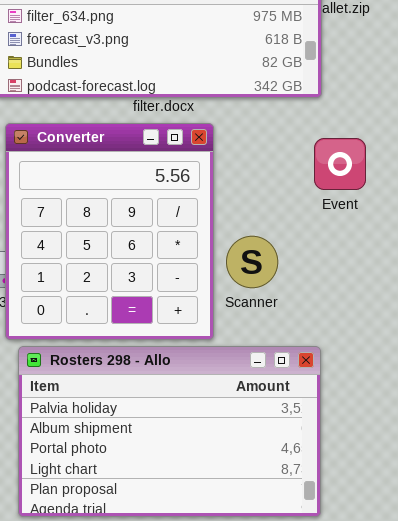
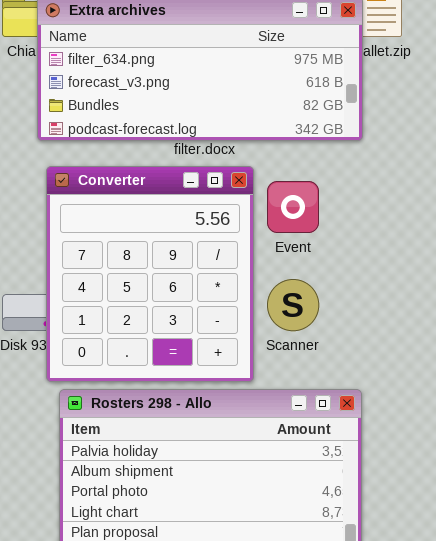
Event: [314,138,366,190] -> [267,181,319,233], moved

